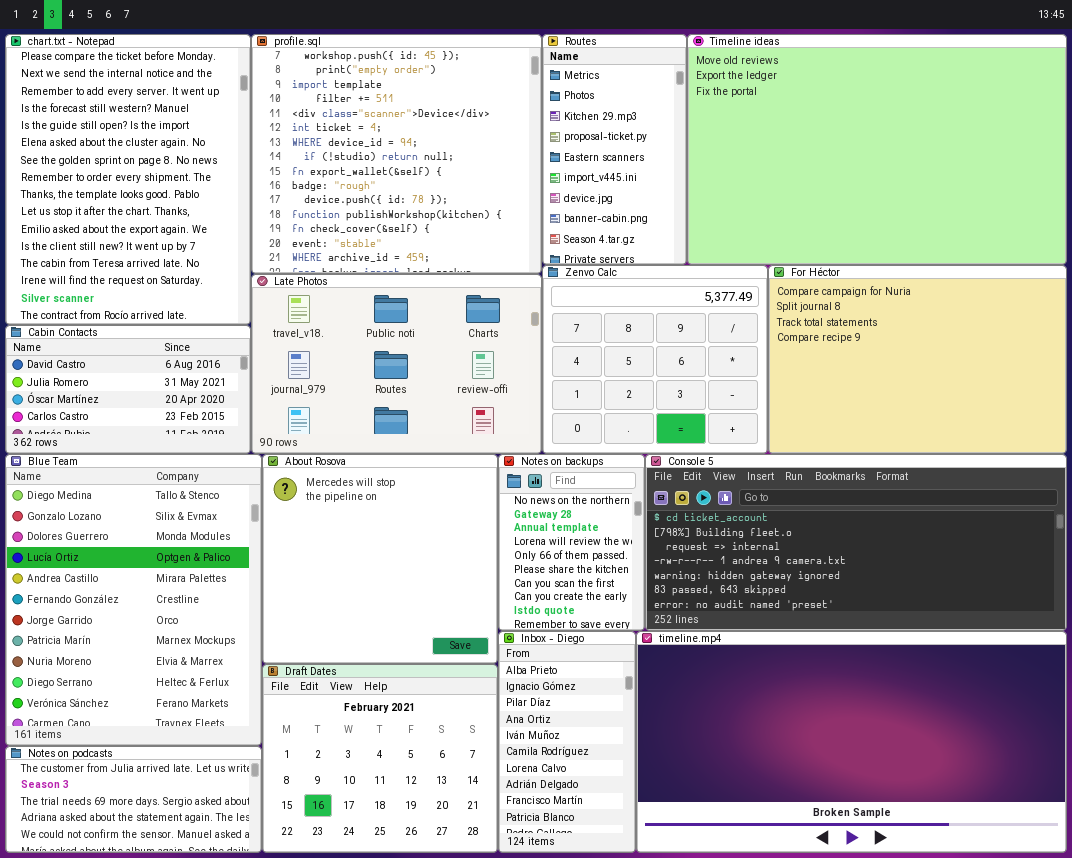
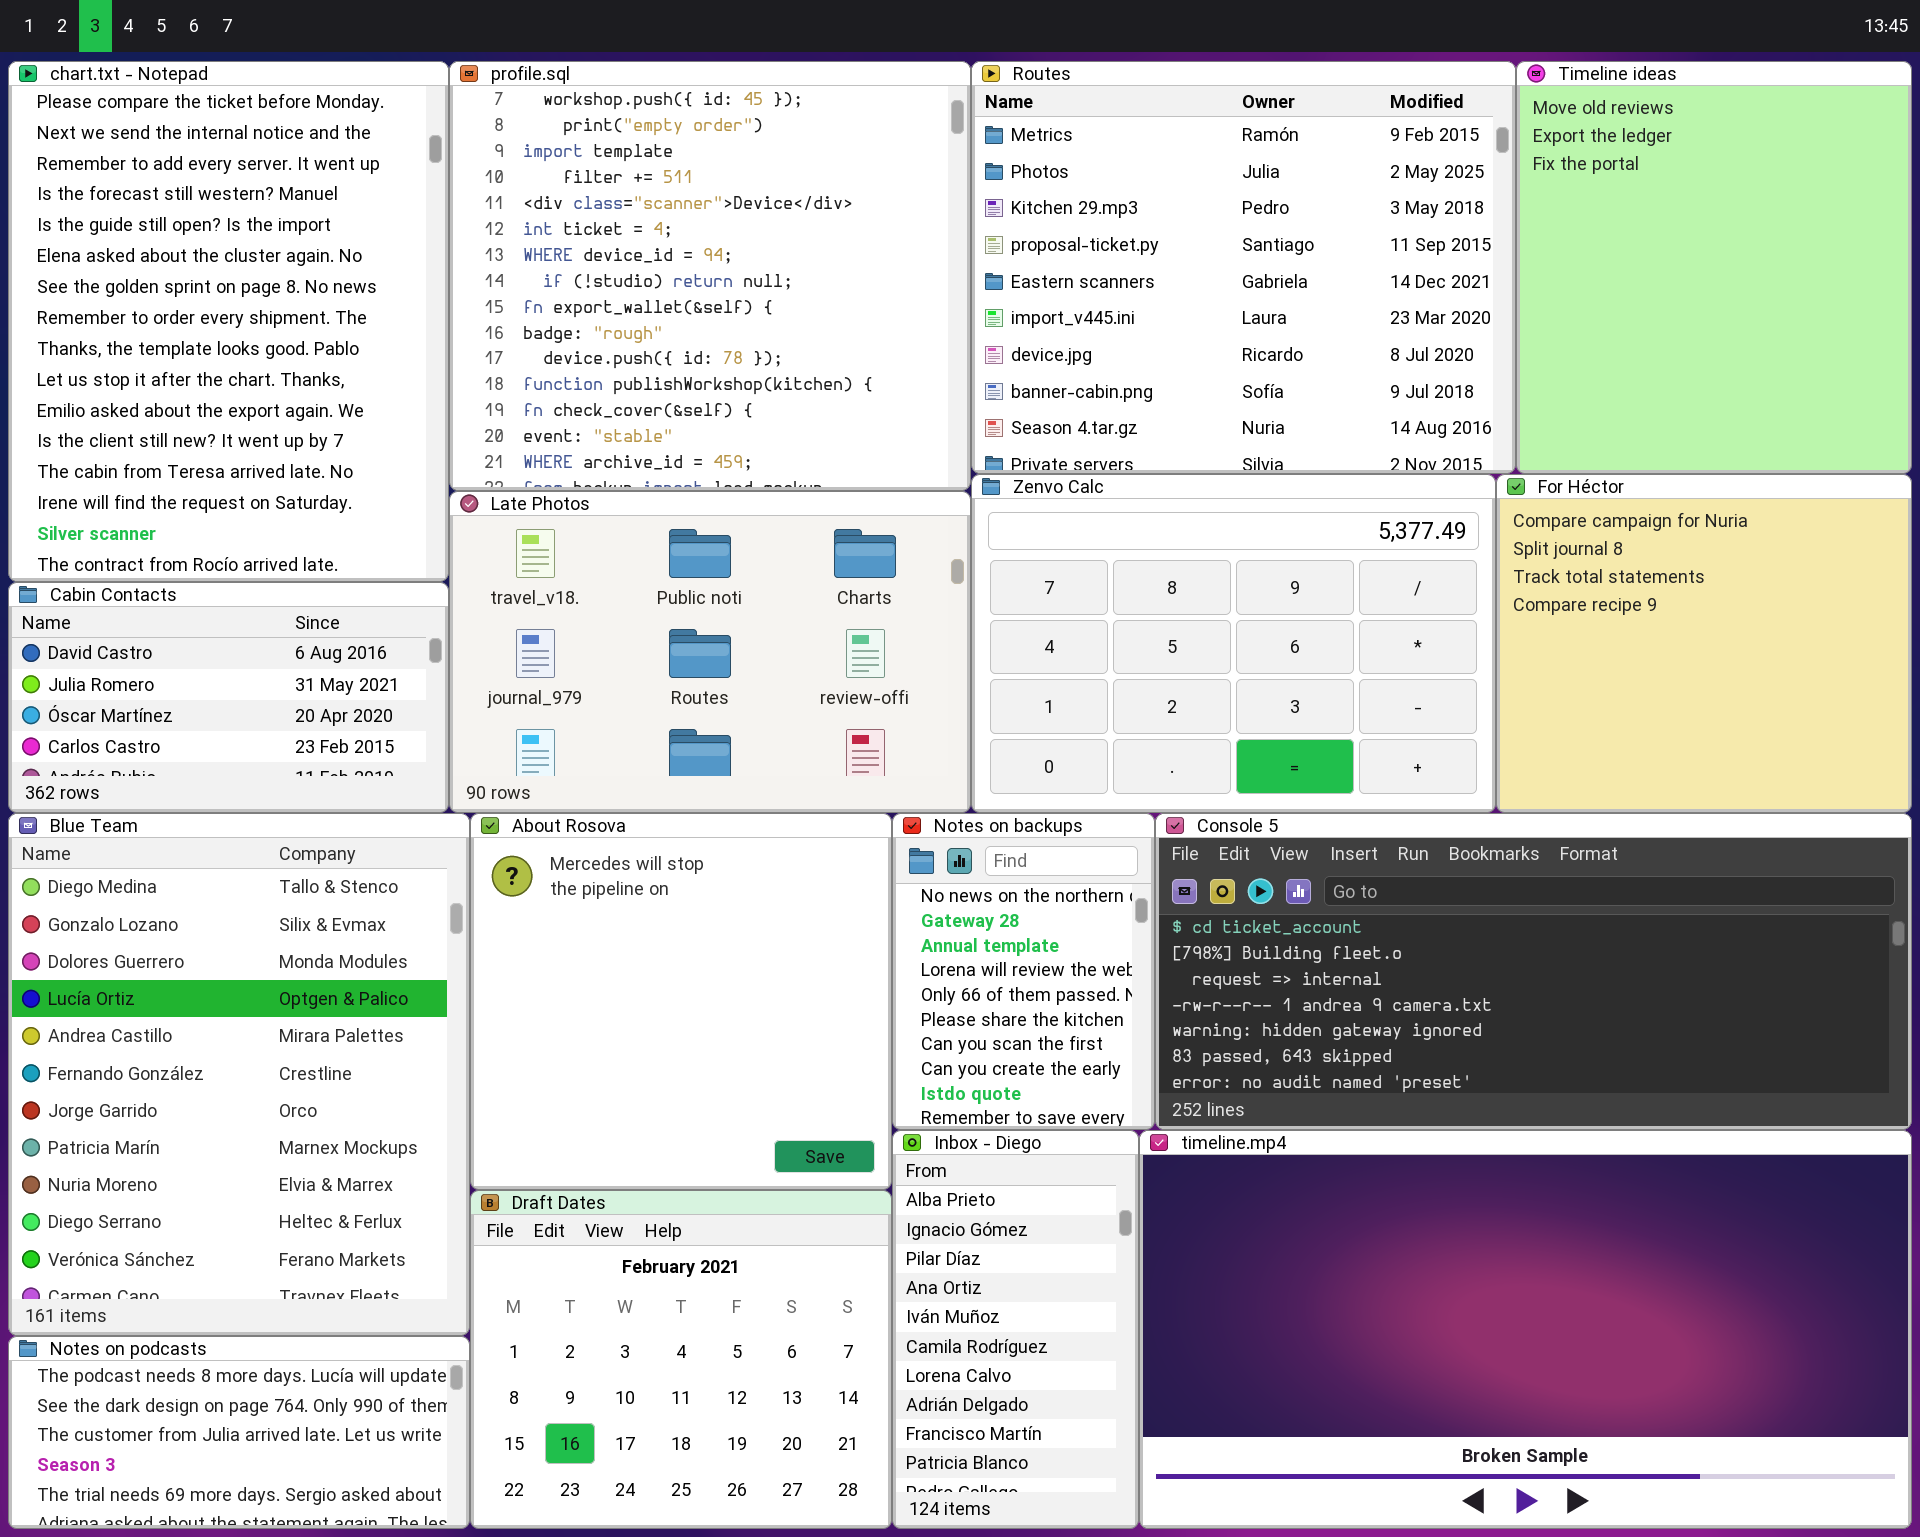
Routes: [542,34,687,265] -> [971,61,1516,474], resized
Timeline ideas: [687,34,1067,265] -> [1516,61,1912,474], resized
Zenvo Calc: [542,265,768,454] -> [971,474,1496,813], resized
For Héctor: [768,265,1067,454] -> [1496,474,1912,813], resized
Notes on podcasts: [5,746,262,853] -> [8,1336,470,1529], scrolled up 2 rows

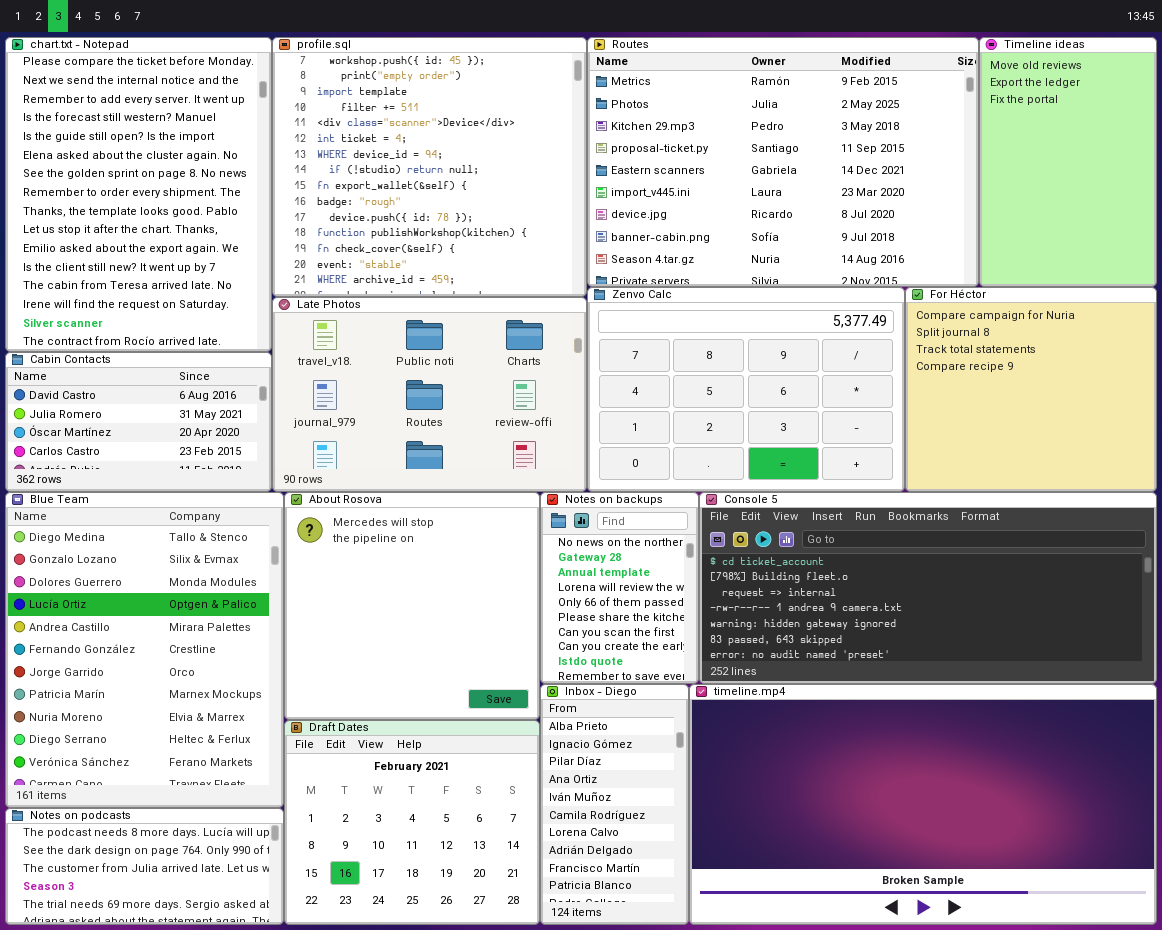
Routes: [971,61,1516,474] -> [587,37,979,287], resized
Timeline ideas: [1516,61,1912,474] -> [979,37,1157,287], resized

